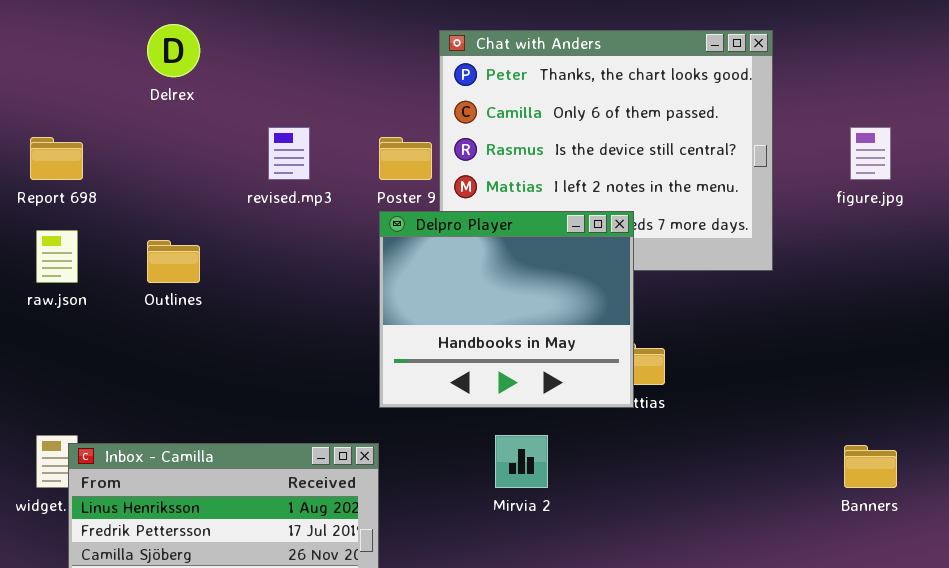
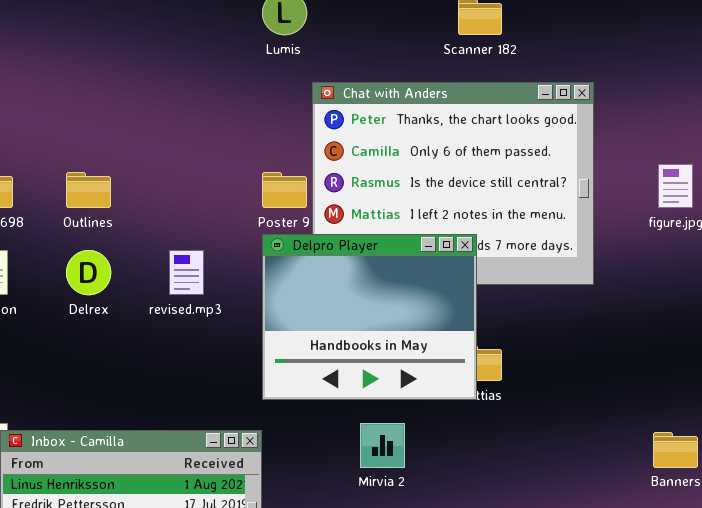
Delrex: [147,24,200,77] -> [66,250,111,295], moved
revised.mp3: [268,127,310,180] -> [169,250,204,295], moved
Outlines: [147,240,200,283] -> [66,172,111,208], moved

